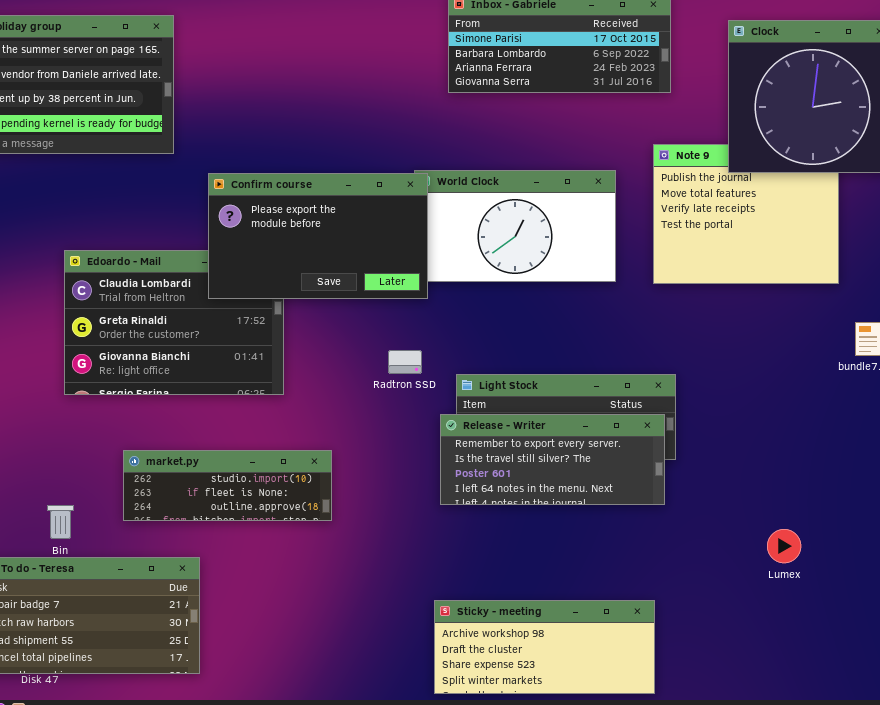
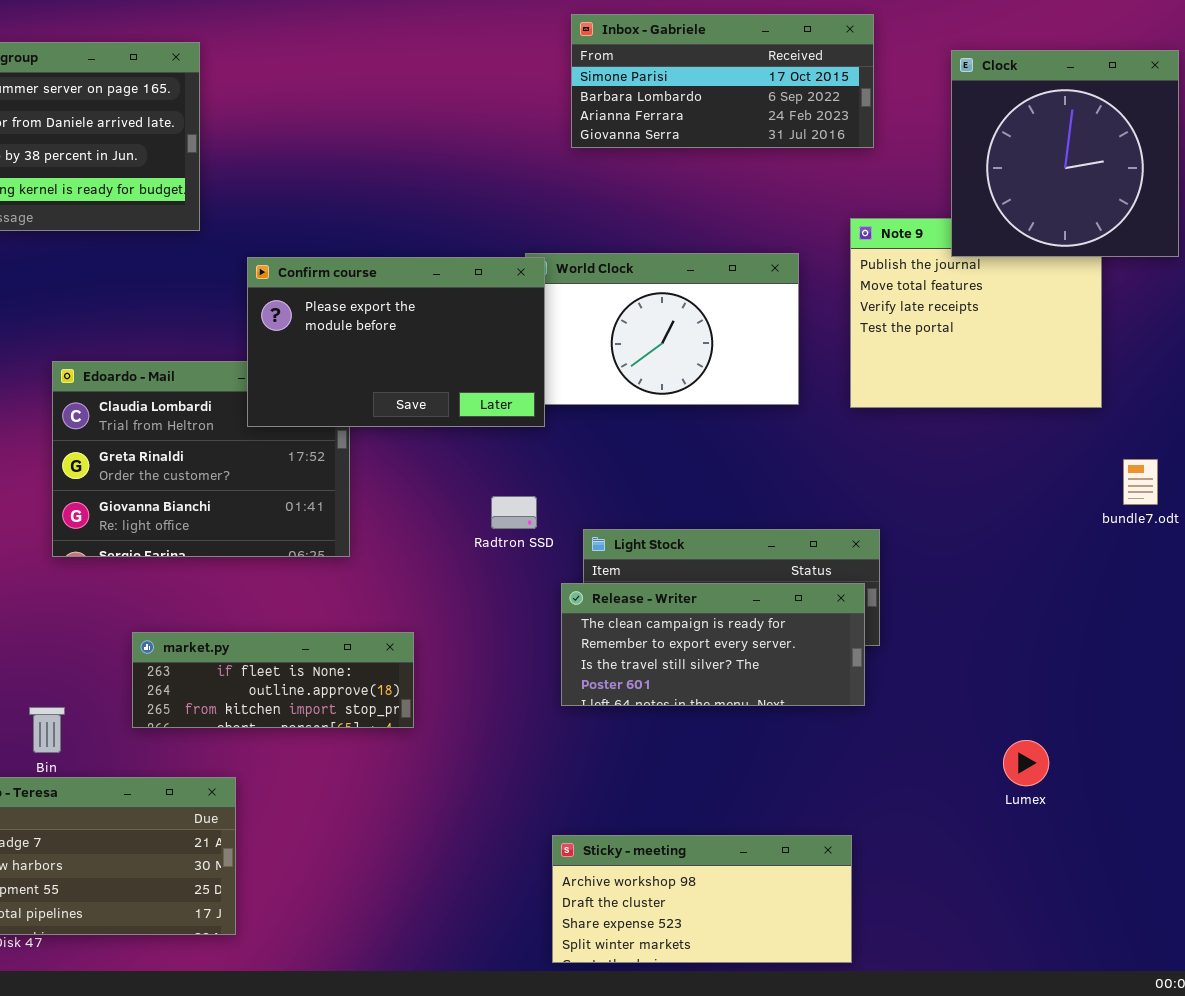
Release - Writer: [440,414,665,505] -> [561,583,865,706], scrolled up 1 row
market.py: [123,450,332,521] -> [132,632,414,728], scrolled down 1 row

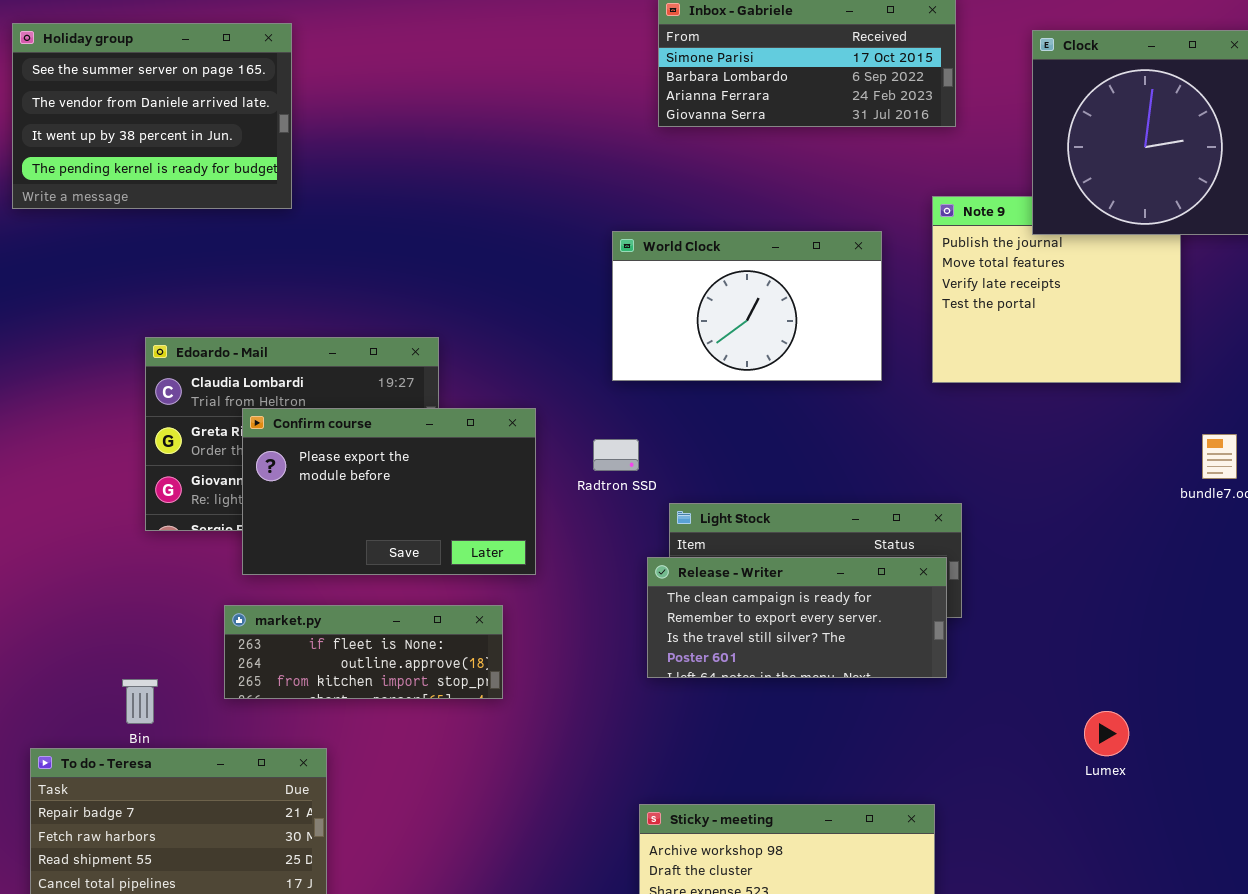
Confirm course: [247,257,545,427] -> [242,408,536,575], moved
Radtron SSD: [491,496,537,529] -> [593,439,639,471], moved

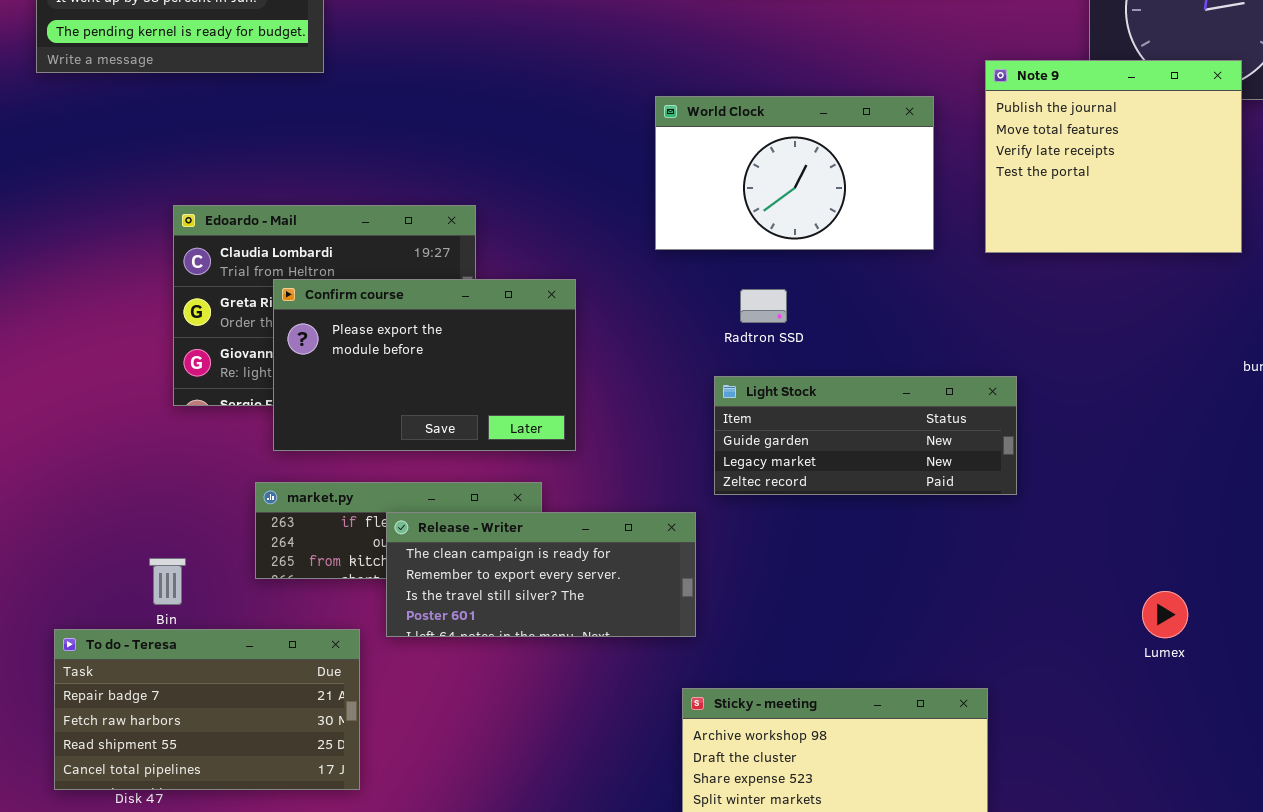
Note 9: [932,196,1181,383] -> [985,60,1242,253], raised
Radtron SSD: [593,439,639,471] -> [740,289,787,323], moved
Release - Writer: [647,557,947,678] -> [386,512,696,637], moved

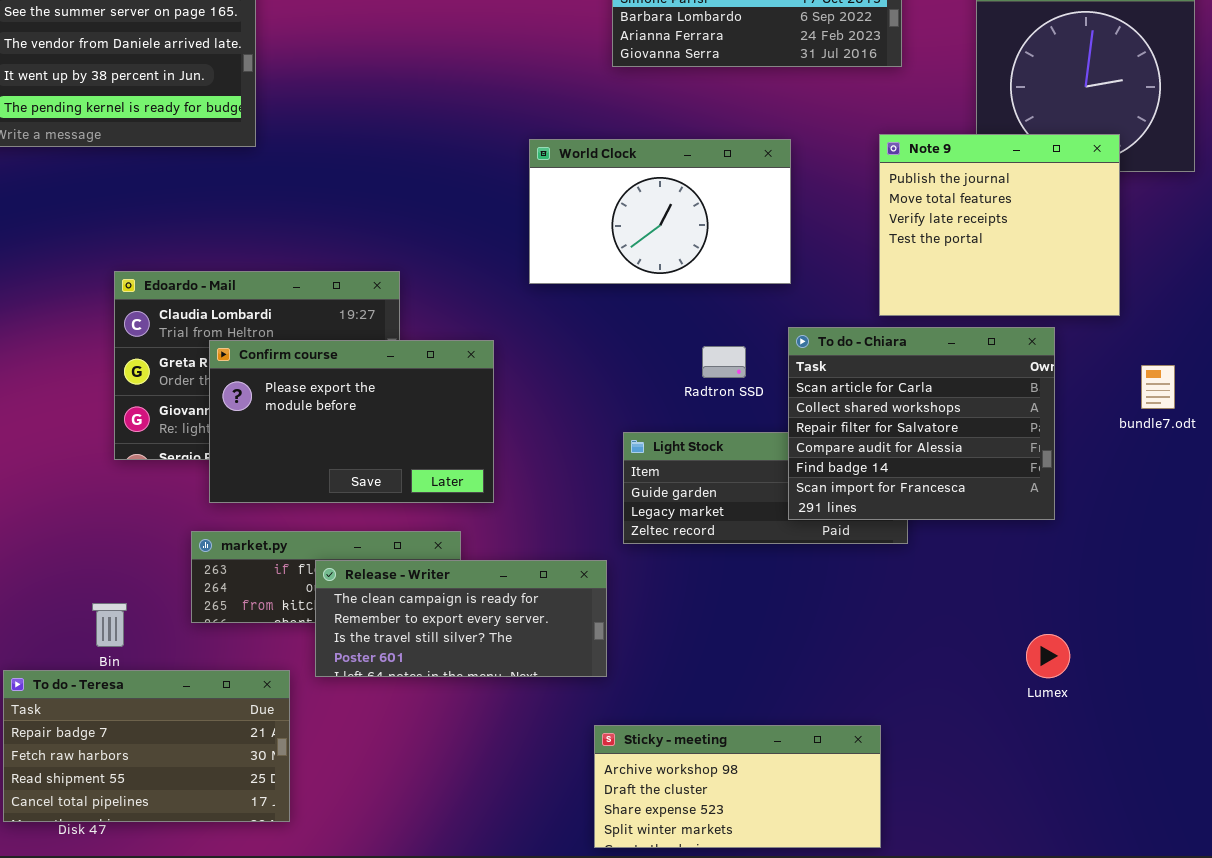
World Clock: [655,96,934,250] -> [529,139,791,284], moved
To do - Chiara: none -> [788,327,1055,520], opened
Radtron SSD: [740,289,787,323] -> [702,346,746,378], moved

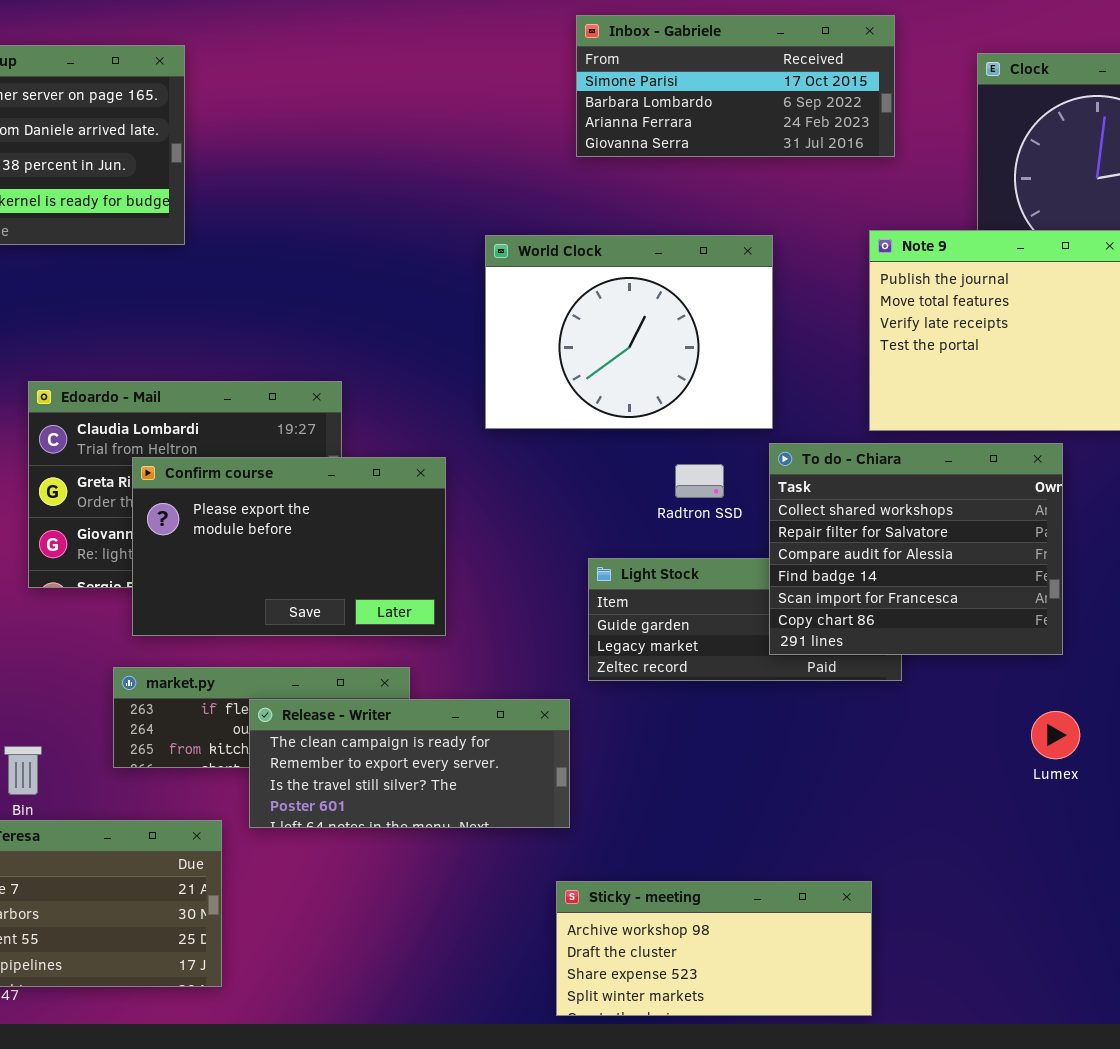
World Clock: [529,139,791,284] -> [485,235,773,429], resized
To do - Chiara: [788,327,1055,520] -> [769,443,1063,655], scrolled down 1 row
Lumex: [1026,634,1070,678] -> [1031,711,1080,759], moved

